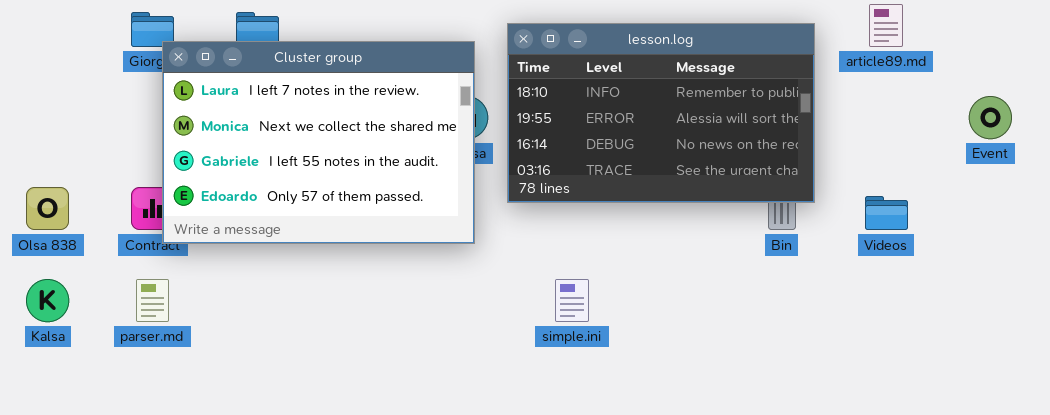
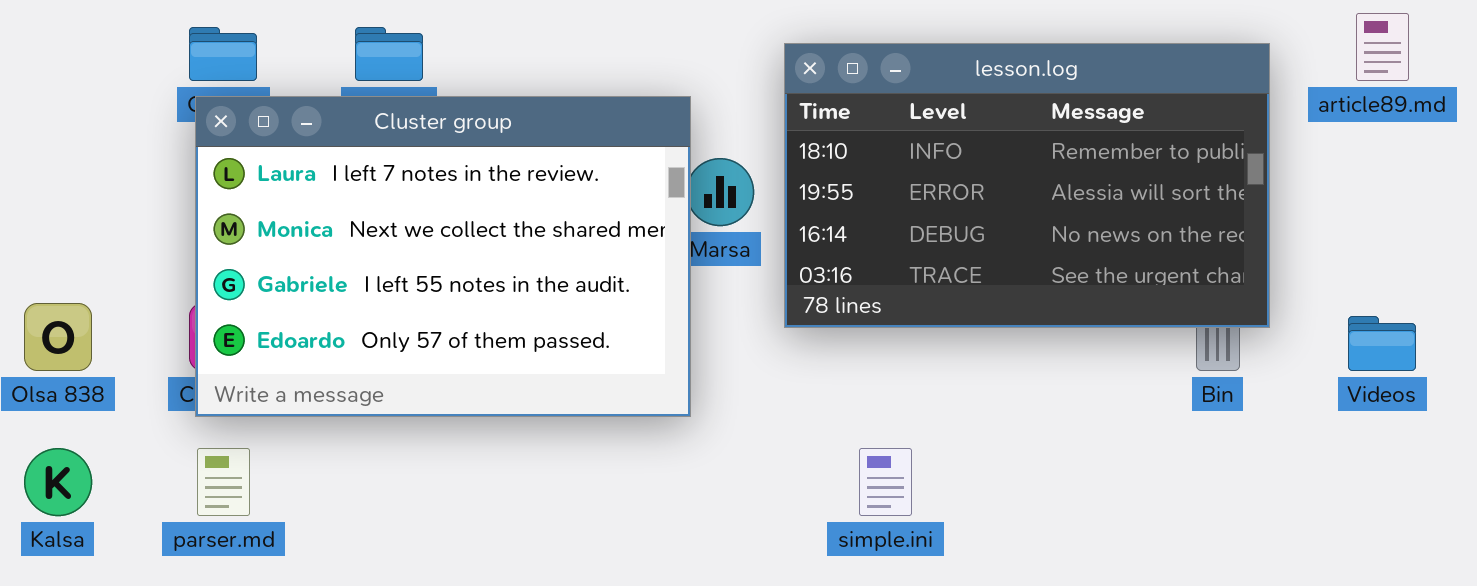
Cluster group: [162,41,475,244] -> [195,96,691,417], moved

